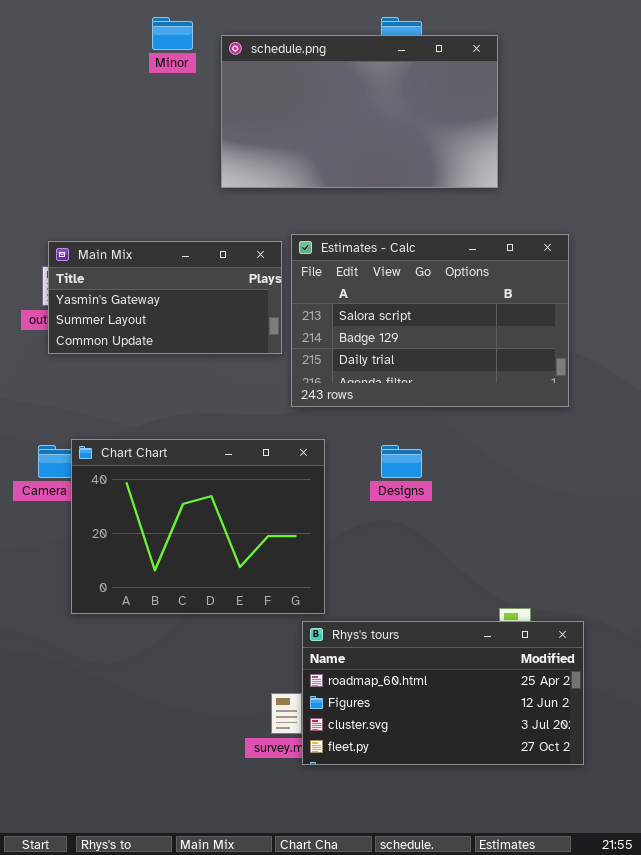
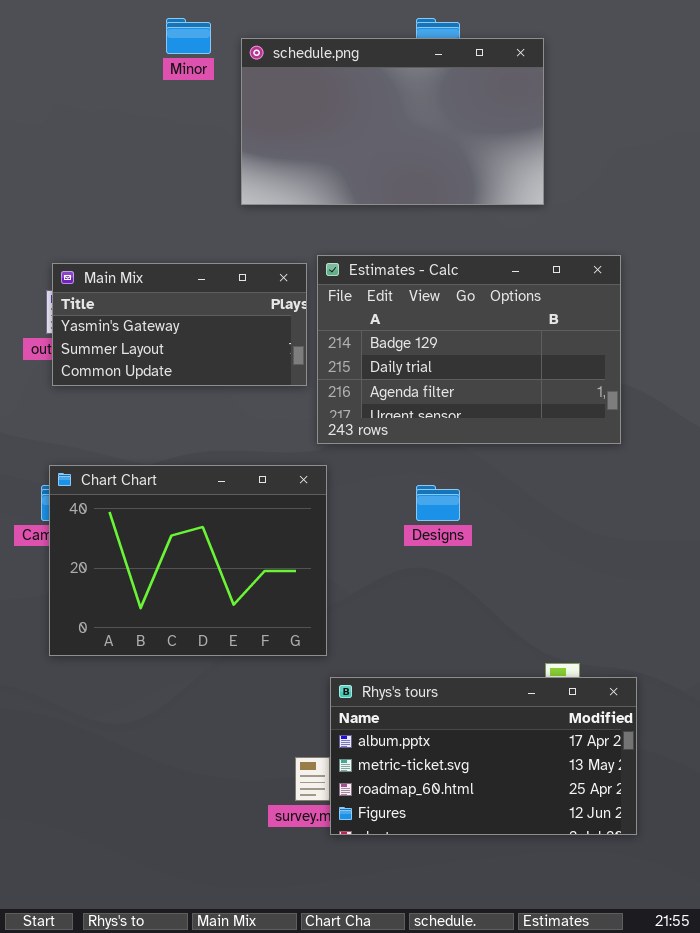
Estimates - Calc: [291,234,569,407] -> [317,255,621,444], scrolled down 1 row
Chart Chart: [71,439,325,614] -> [49,465,327,656], moved
Rhys's tours: [302,621,584,765] -> [330,677,637,835], scrolled up 2 rows

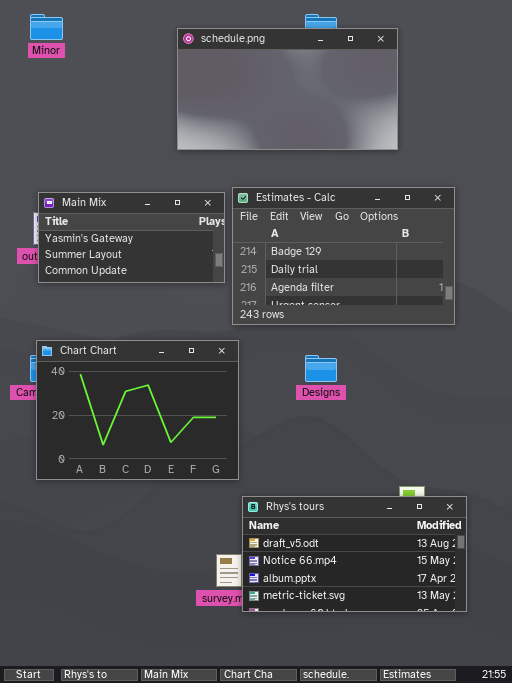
Minor: [166,18,211,54] -> [30,14,63,40], moved
Rhys's tours: [330,677,637,835] -> [242,496,467,612], scrolled up 2 rows

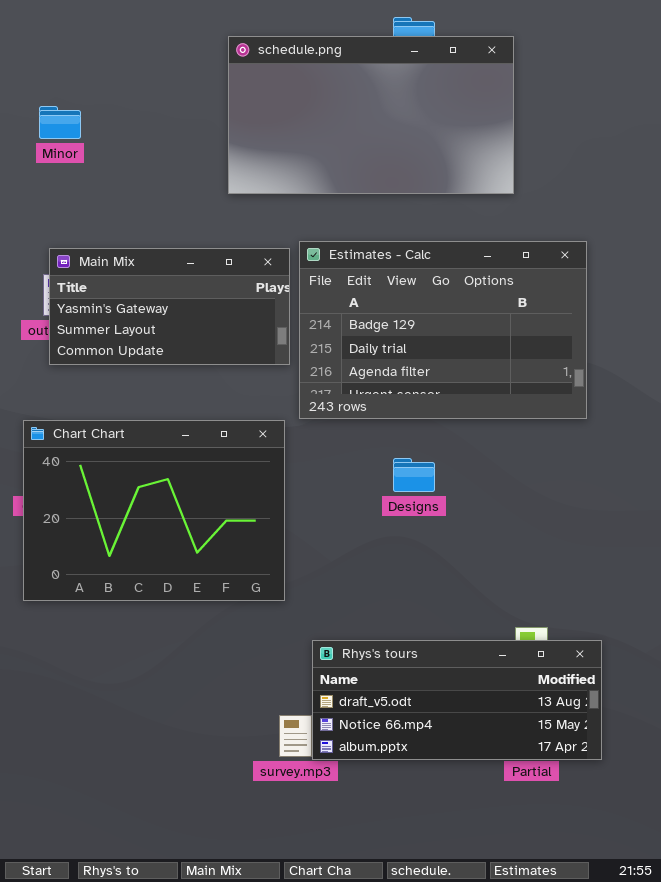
Minor: [30,14,63,40] -> [39,106,81,139], moved
Chart Chart: [36,340,239,480] -> [23,420,285,601], moved
Rhys's tours: [242,496,467,612] -> [312,640,602,760], resized

